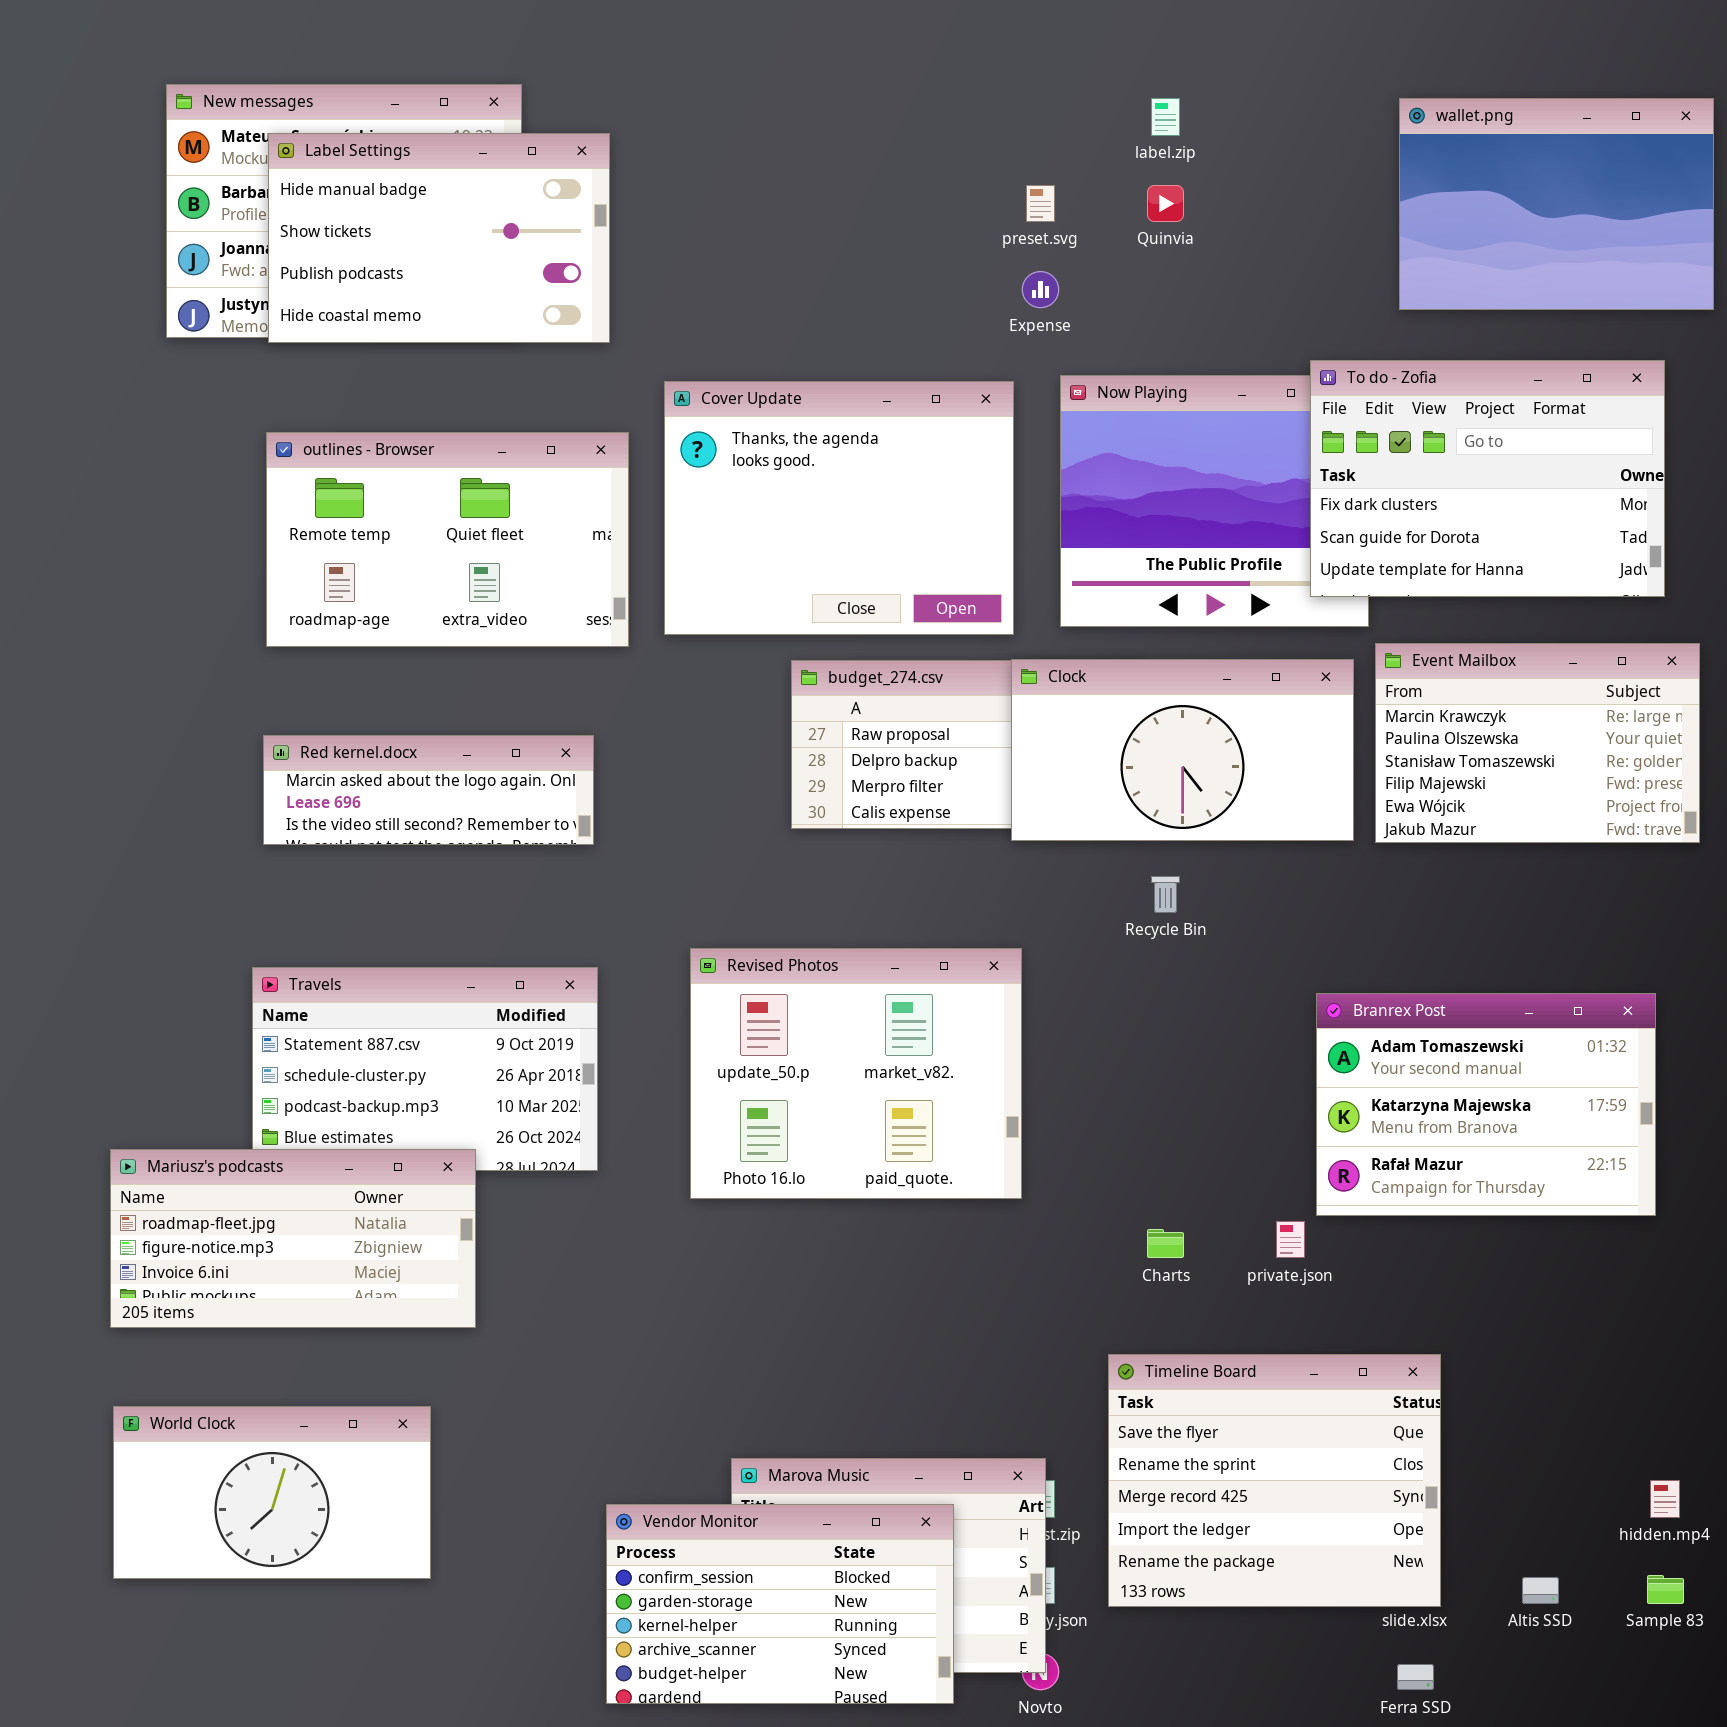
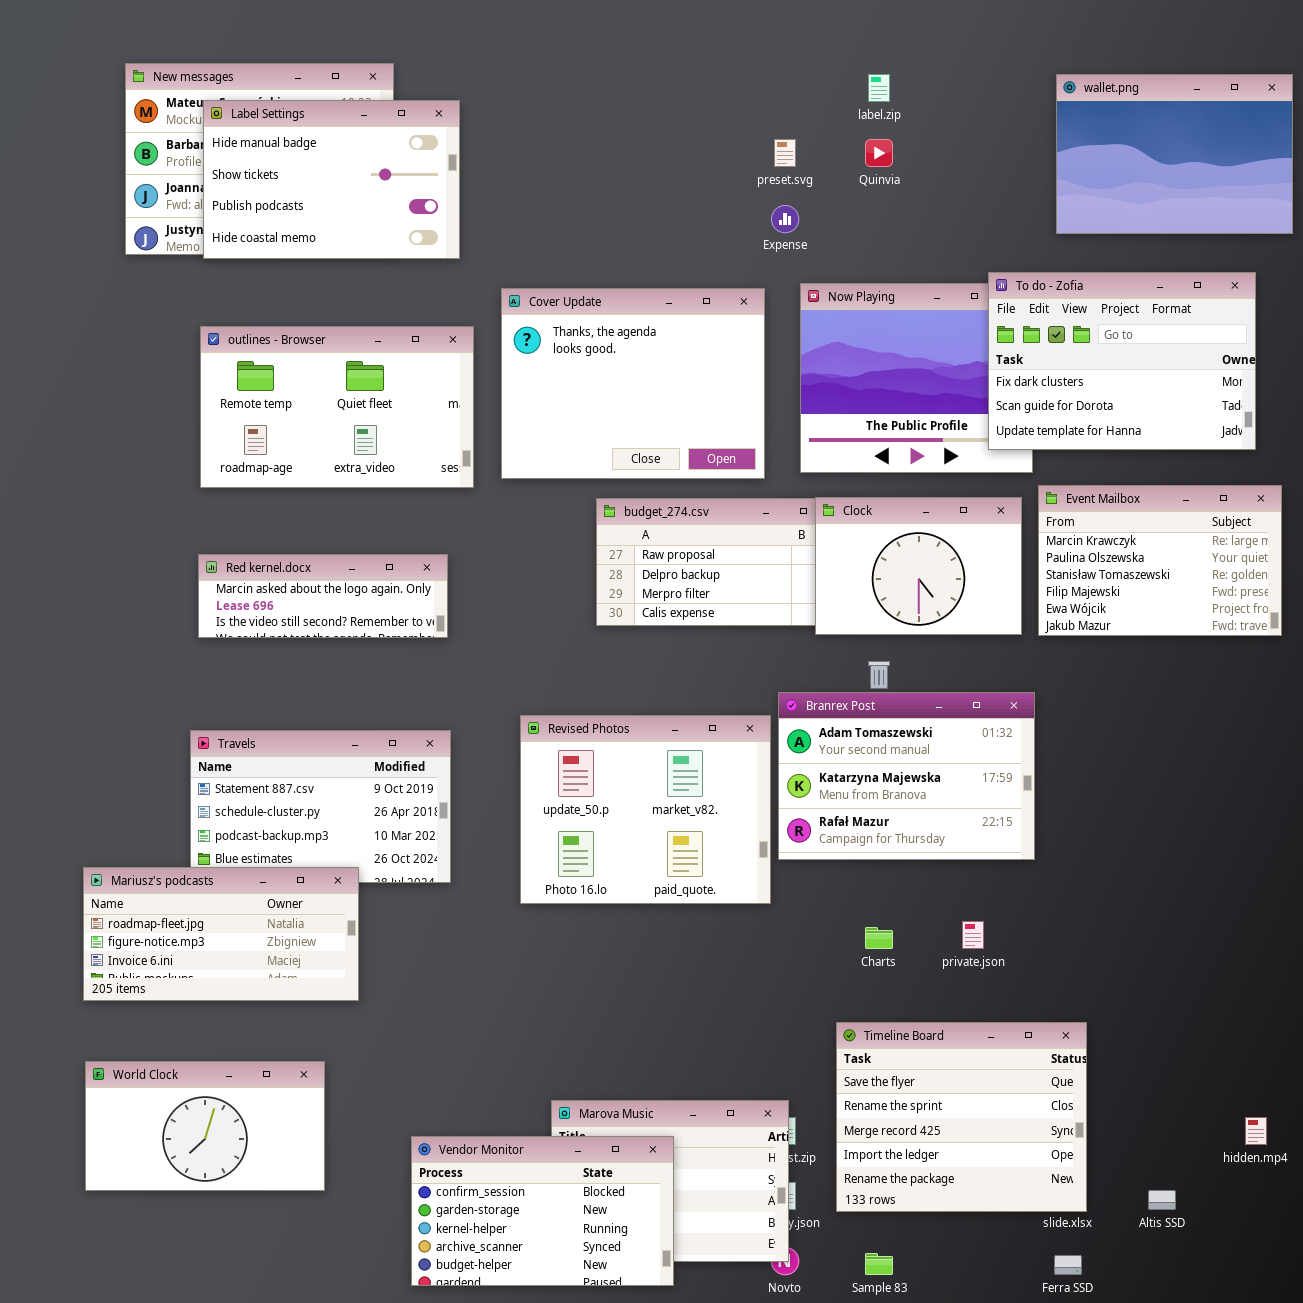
Clock: [1011,659,1354,841] -> [815,497,1022,635], resized
Branrex Post: [1316,993,1656,1216] -> [778,692,1035,860], moved
Vendor Monitor: [606,1504,954,1704] -> [411,1136,674,1286], moved
Sample 83: [1647,1575,1684,1604] -> [865,1253,893,1275], moved

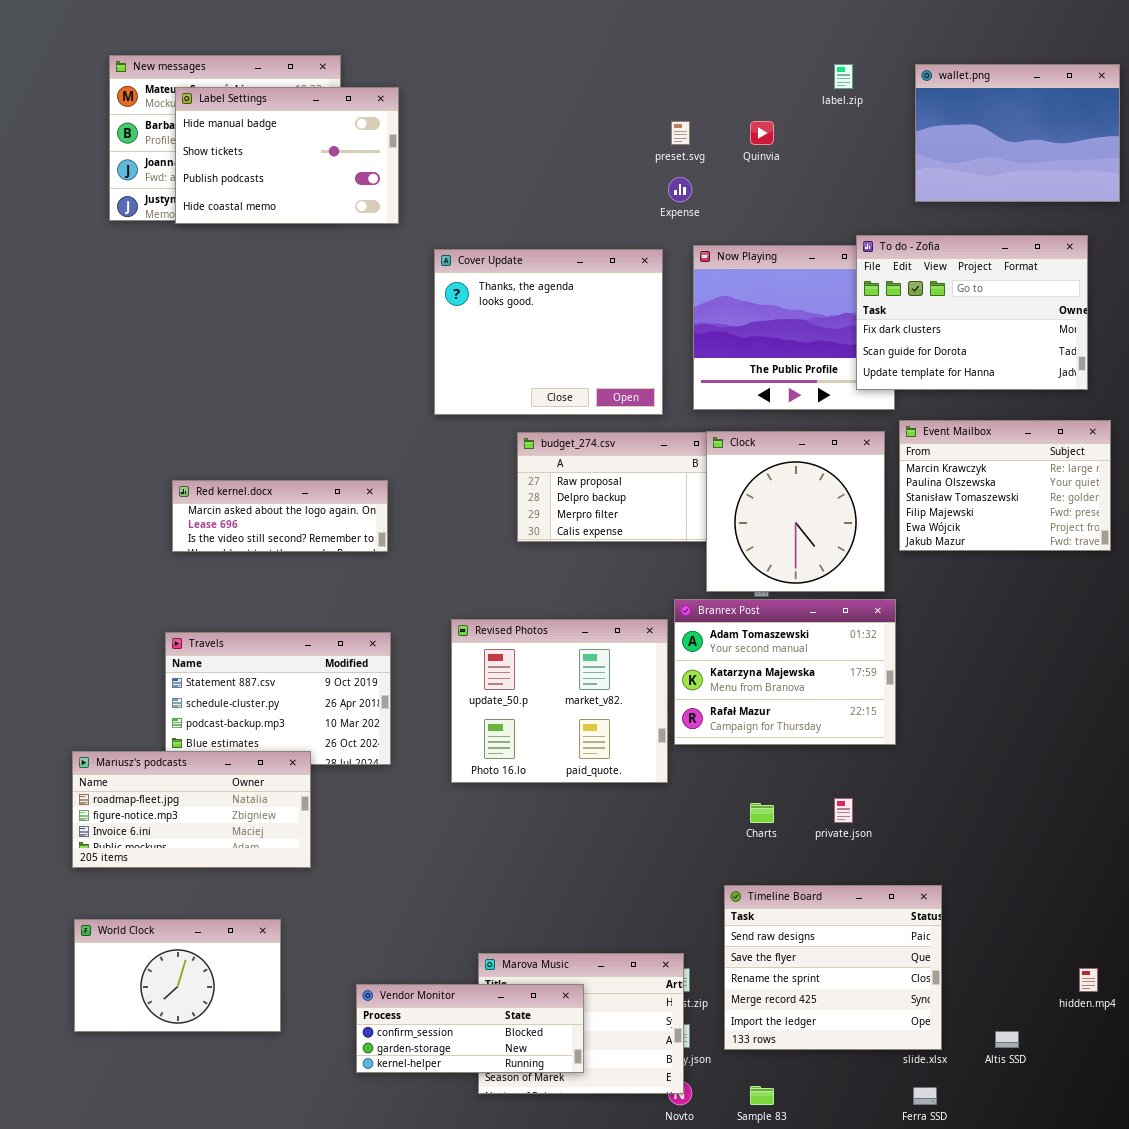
label.zip: [868,74,890,102] -> [834,64,853,89], moved
outlines - Browser: [200,326,474,488] -> none, closed
Clock: [815,497,1022,635] -> [706,431,885,592], resized
Timeline Board: [836,1022,1087,1212] -> [724,885,942,1050], scrolled up 1 row
Vendor Monitor: [411,1136,674,1286] -> [356,984,584,1073], resized

